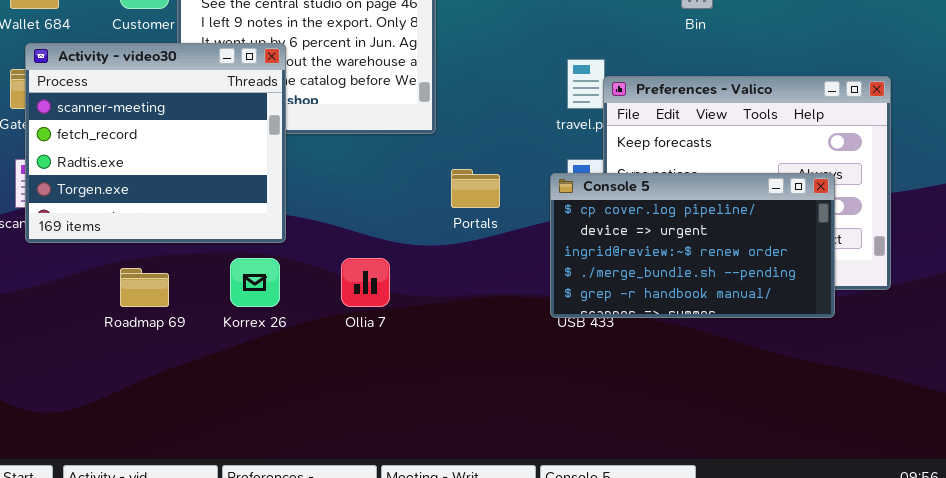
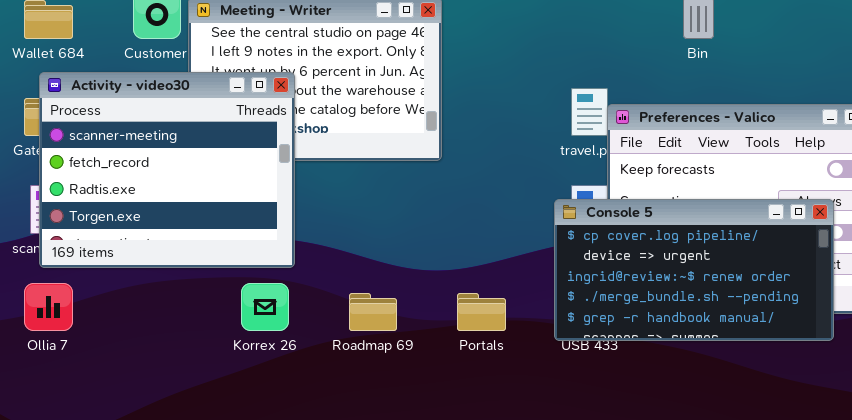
Portals: [451,169,500,208] -> [457,293,506,331], moved
Ollia 7: [341,258,390,307] -> [24,283,73,331], moved
Roadmap 69: [120,268,169,307] -> [349,293,397,331], moved

